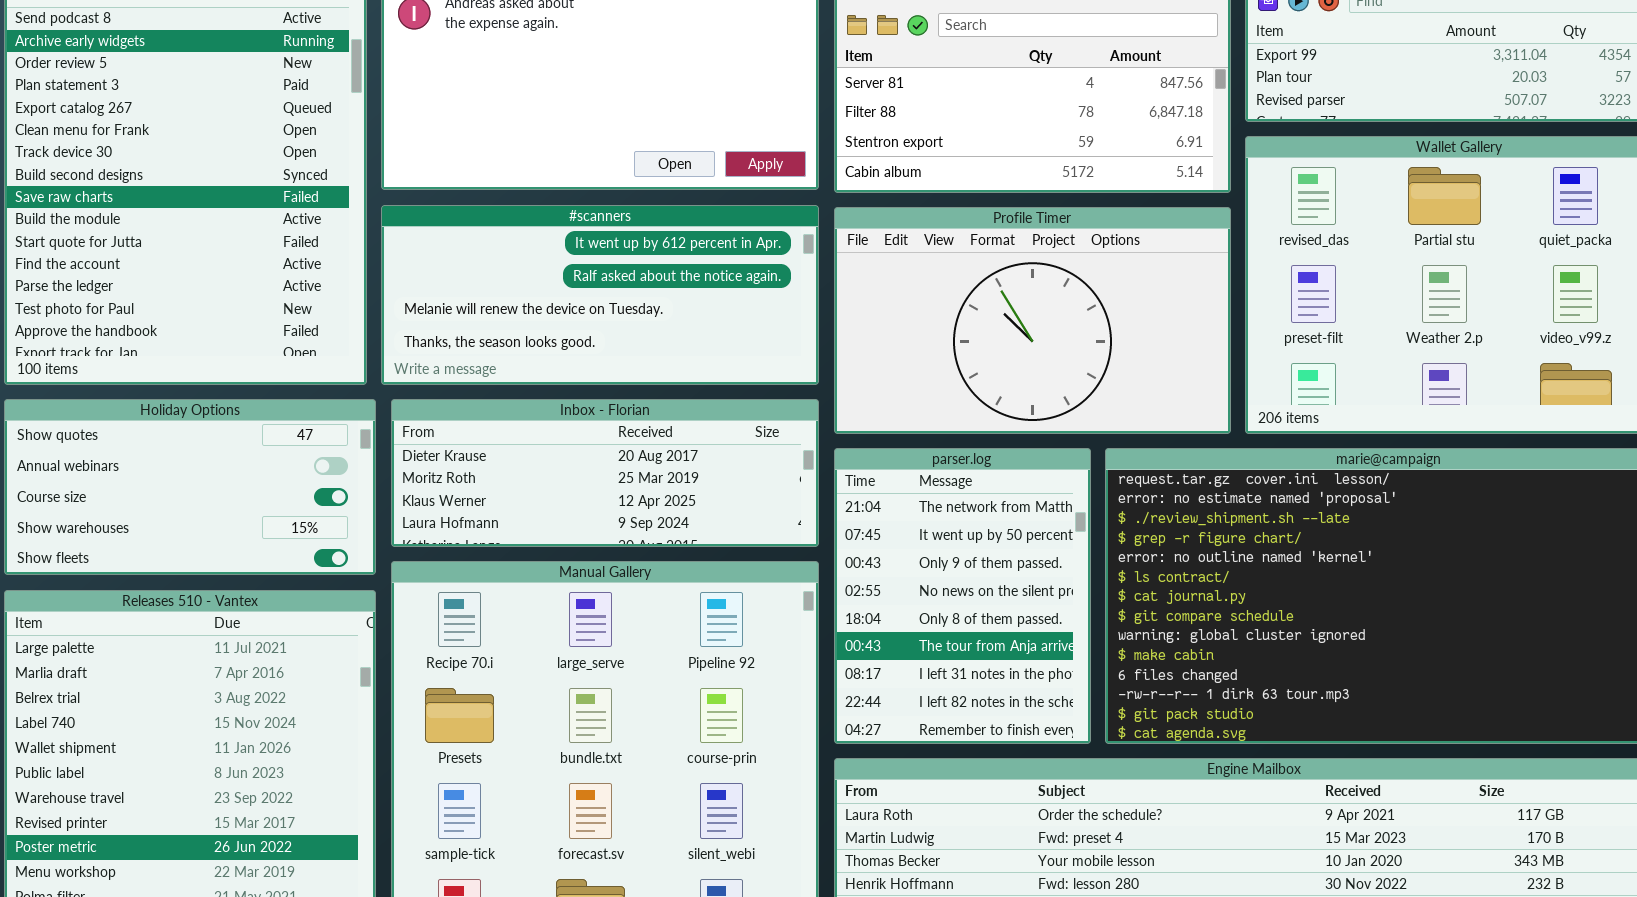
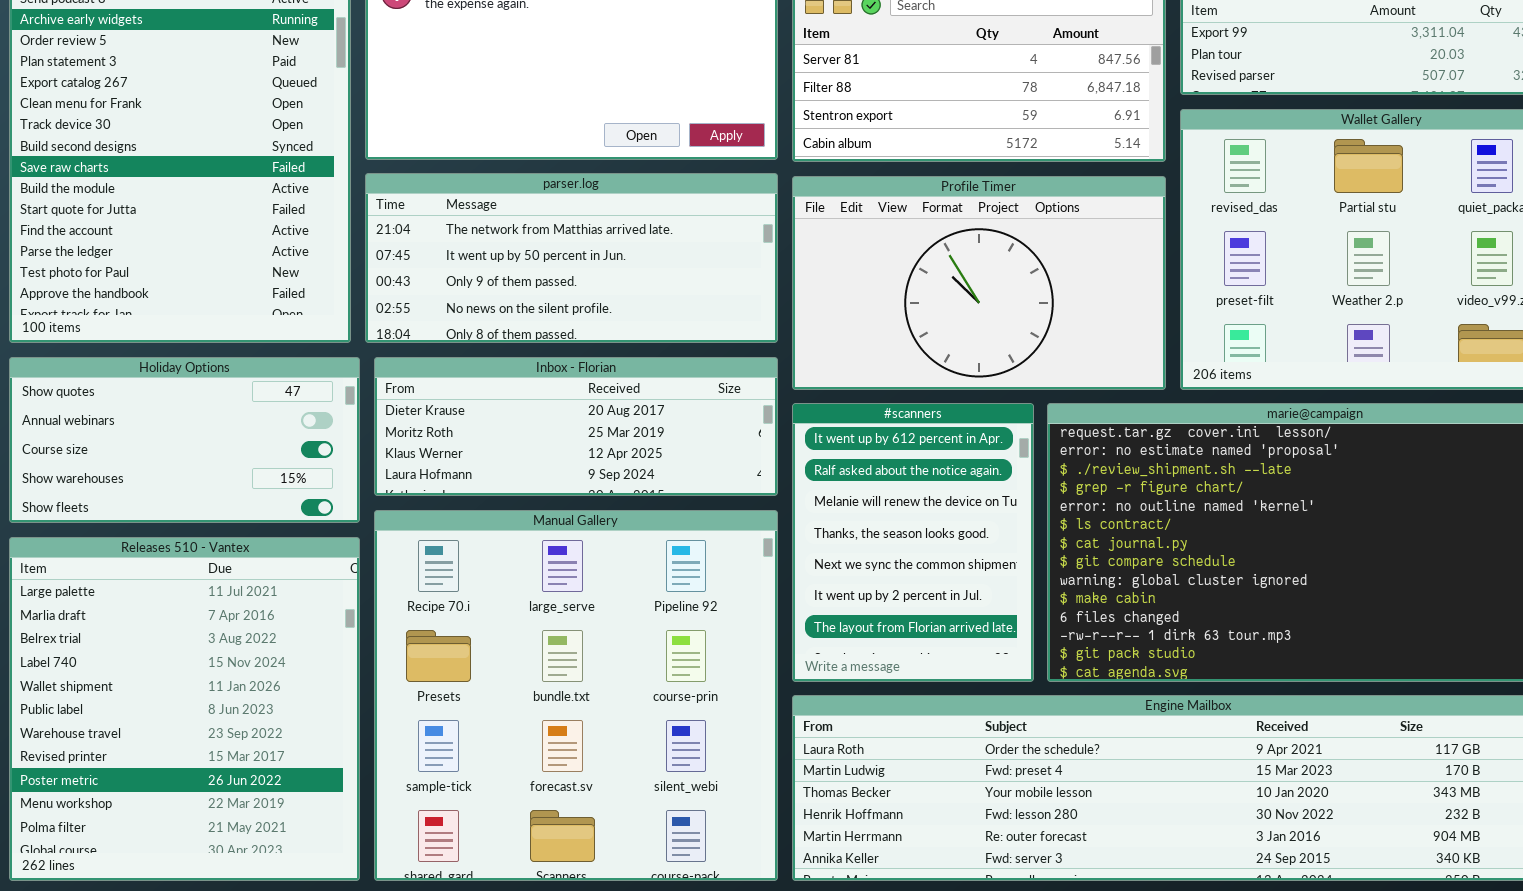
#scanners: [381,205,819,385] -> [792,403,1034,682], moved, resized
parser.log: [834,448,1091,744] -> [365,173,778,343], moved, resized

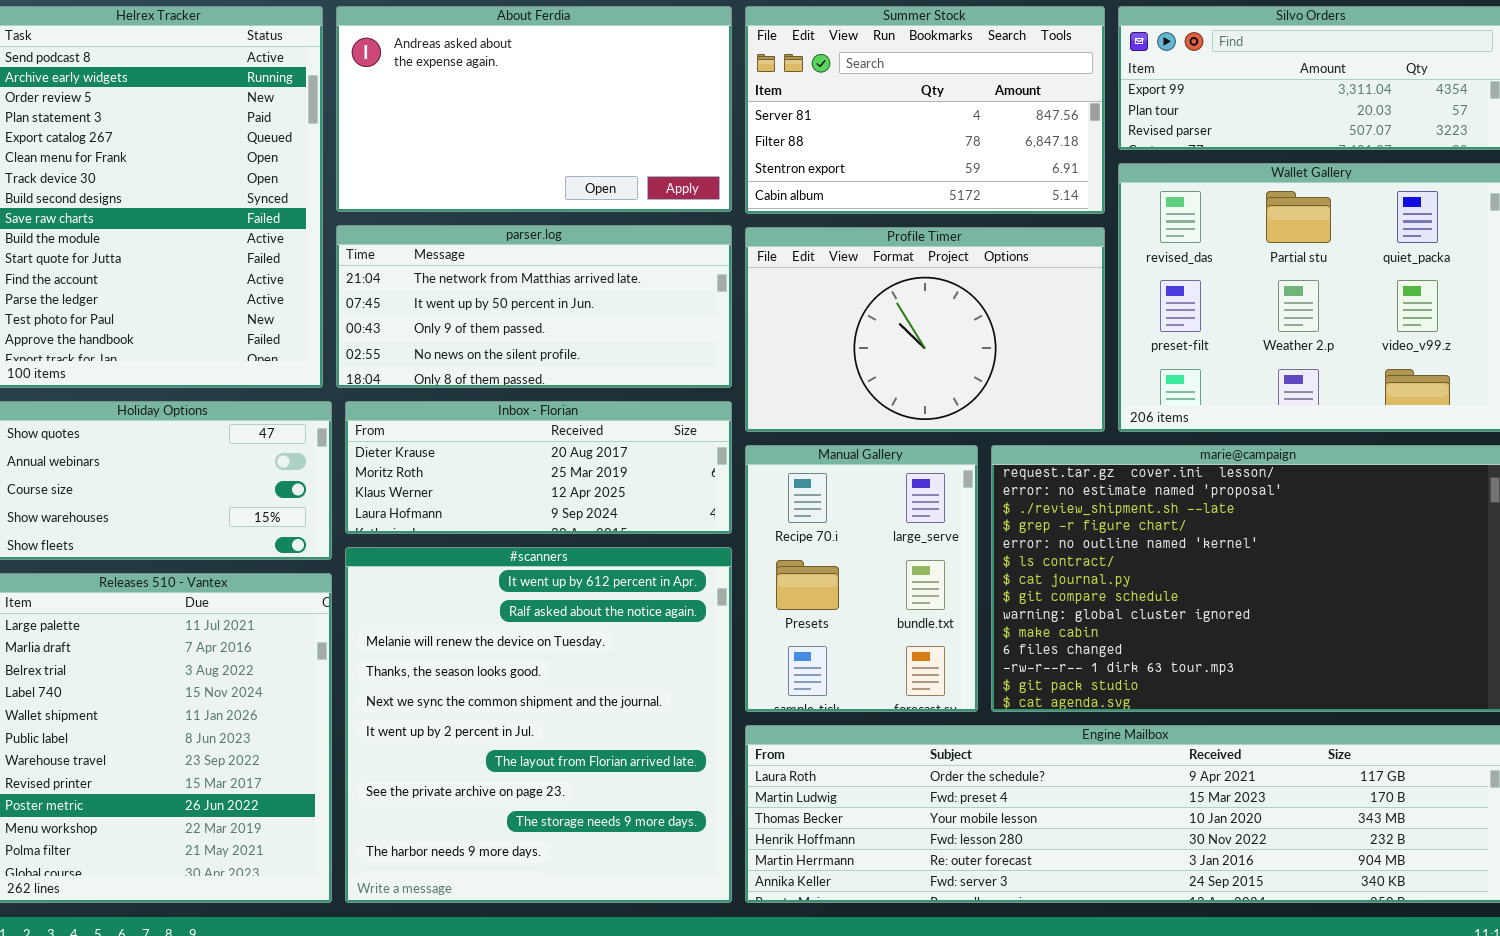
#scanners: [792,403,1034,682] -> [345,547,732,903], moved, resized
Manual Gallery: [374,510,778,881] -> [745,445,978,712], moved, resized

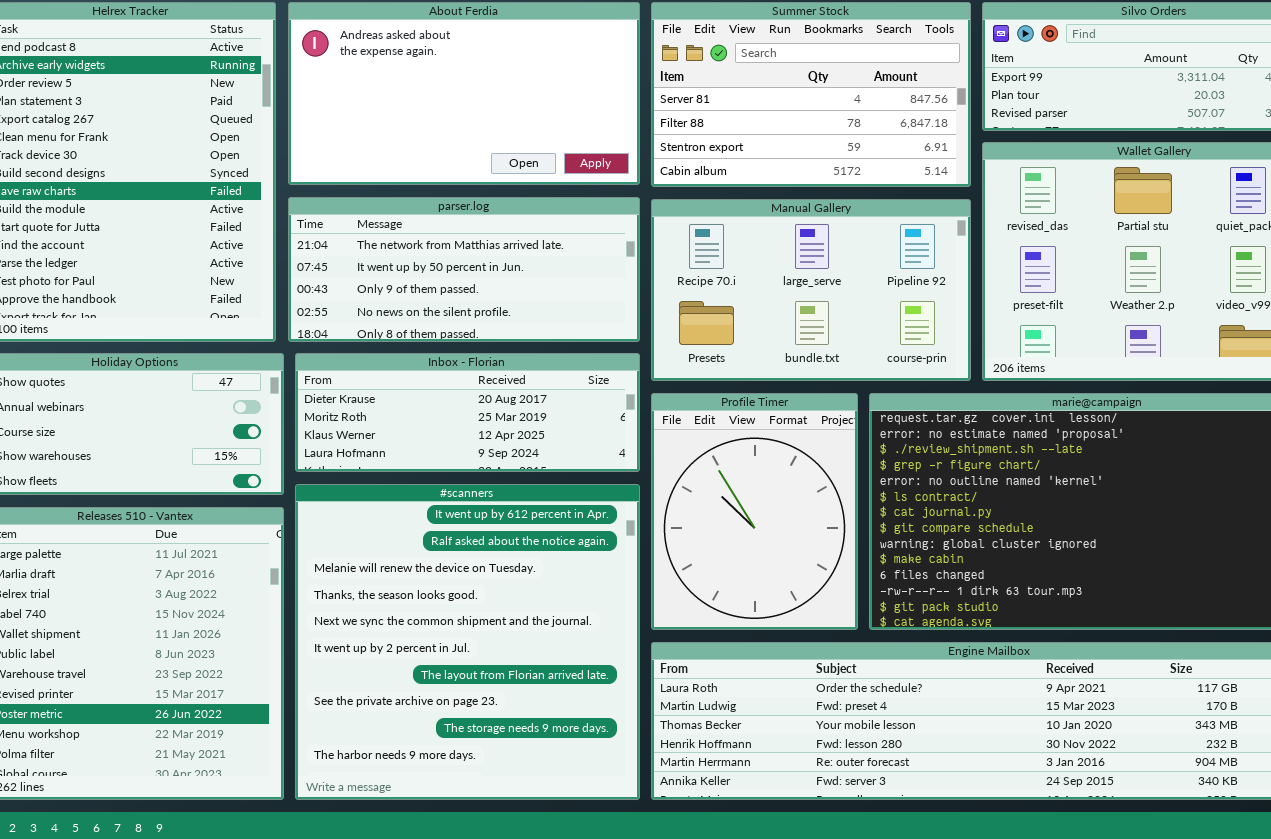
Profile Timer: [745,227,1105,432] -> [651,393,858,630], moved, resized
Manual Gallery: [745,445,978,712] -> [651,199,971,381], moved, resized

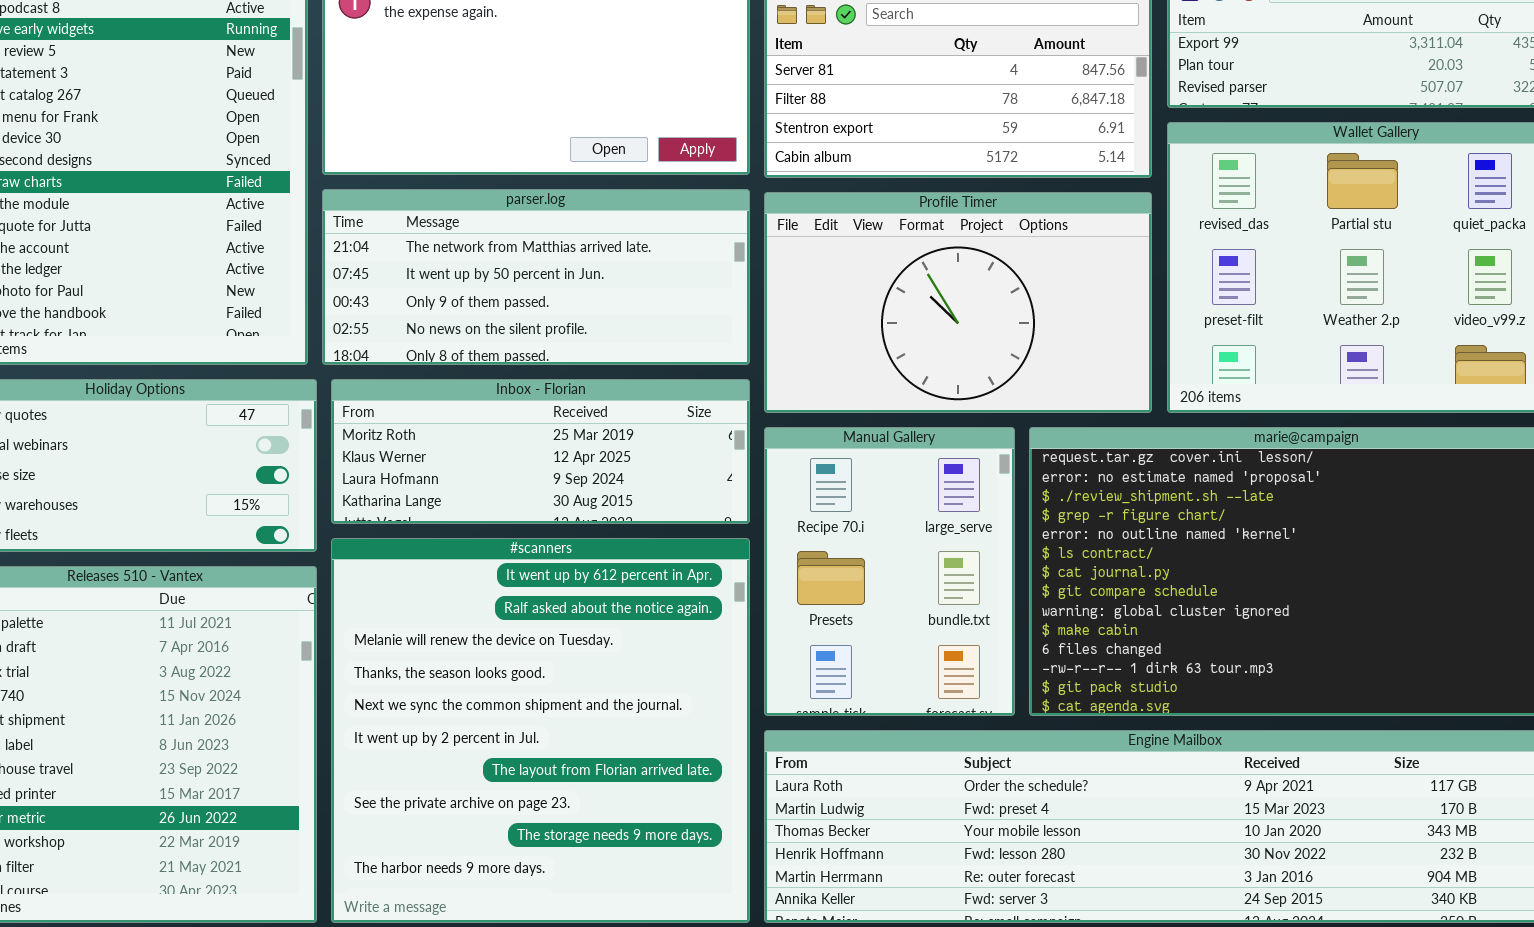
Manual Gallery: [651,199,971,381] -> [764,427,1015,716], moved, resized
Inbox - Florian: [295,353,640,472] -> [331,379,750,524], scrolled down 1 row
Profile Timer: [651,393,858,630] -> [764,192,1152,413], moved, resized

